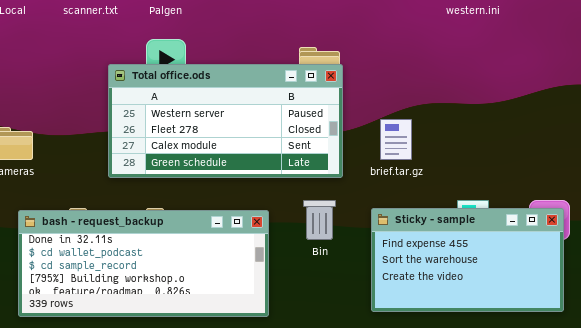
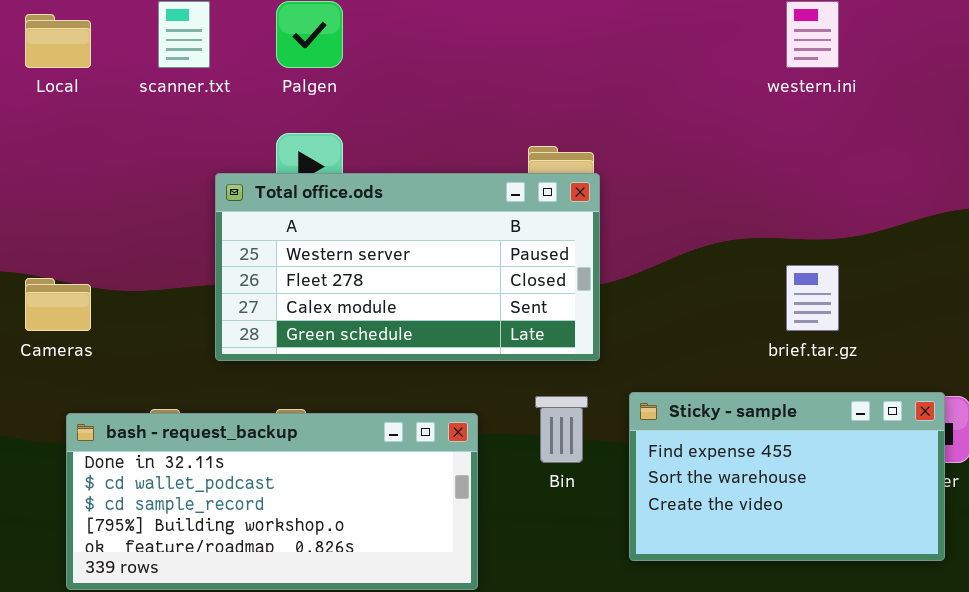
brief.tar.gz: [380,119,412,160] -> [786,265,839,331], moved
Sticky - sample: [371,208,564,312] -> [629,392,945,561], moved

